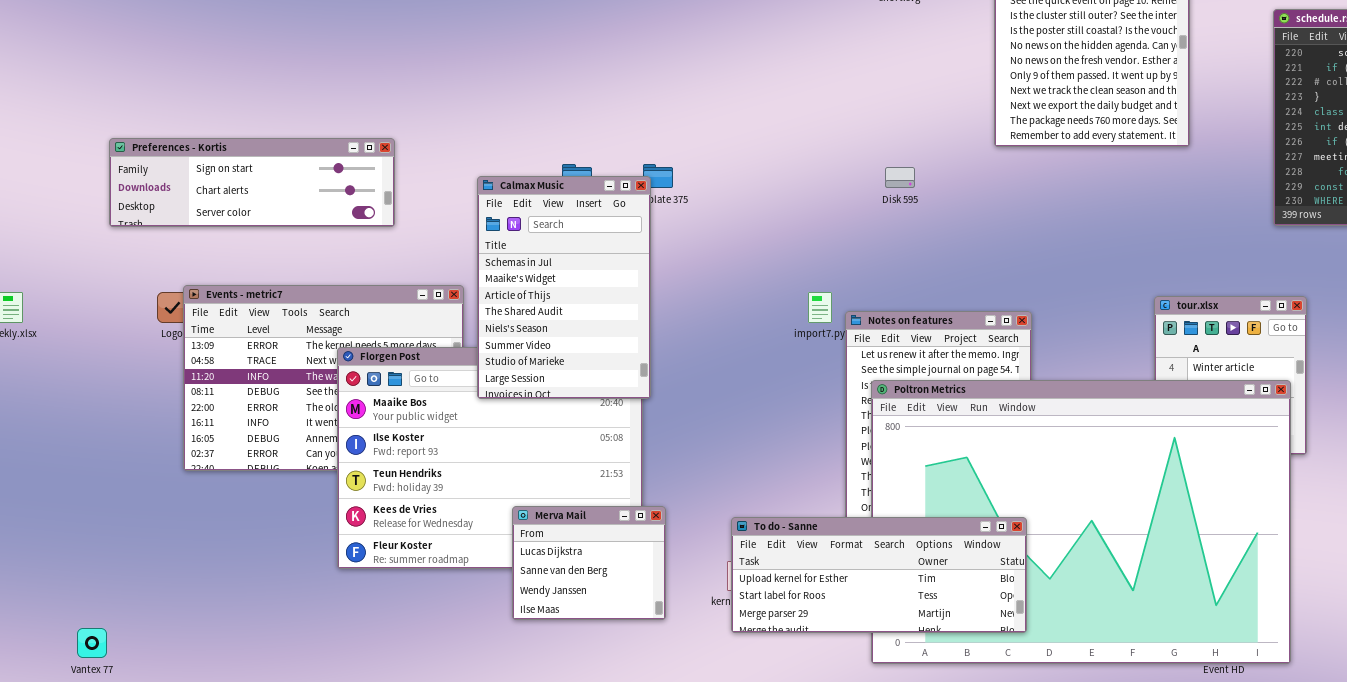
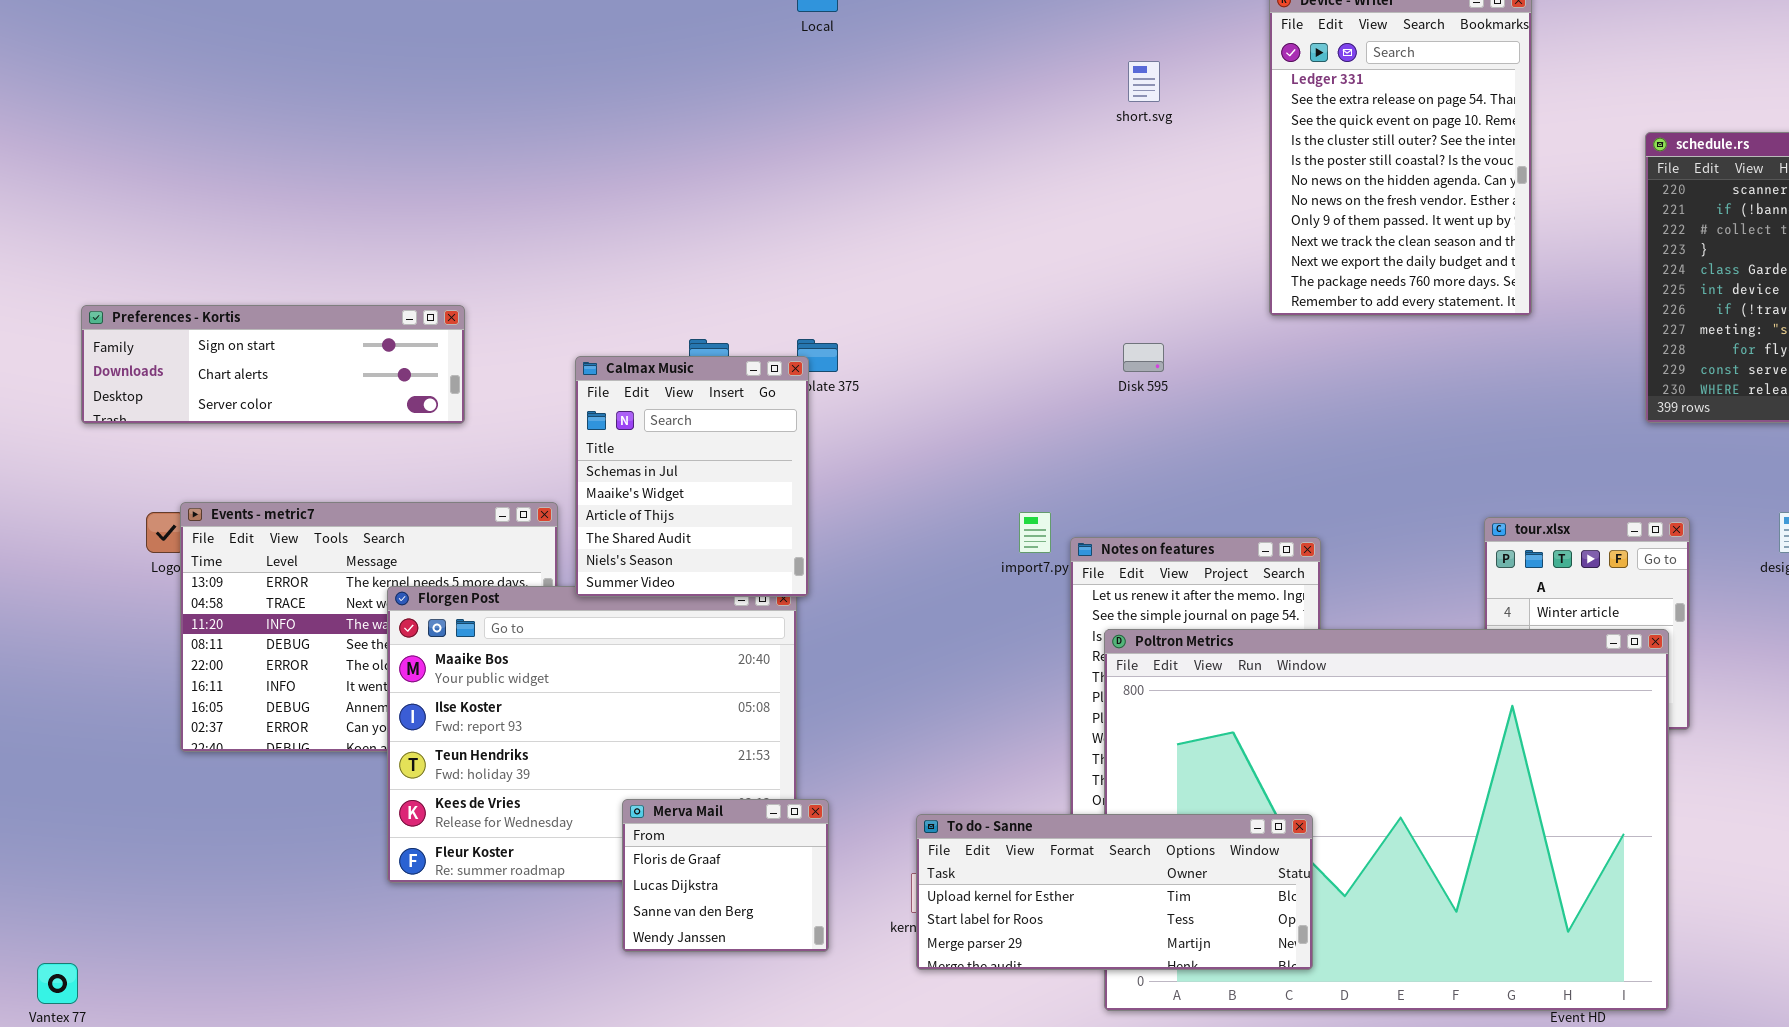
Calmax Music: [477,176,651,399] -> [575,356,809,597], resized
Merva Mail: [512,506,666,620] -> [622,799,829,952], scrolled up 1 row

